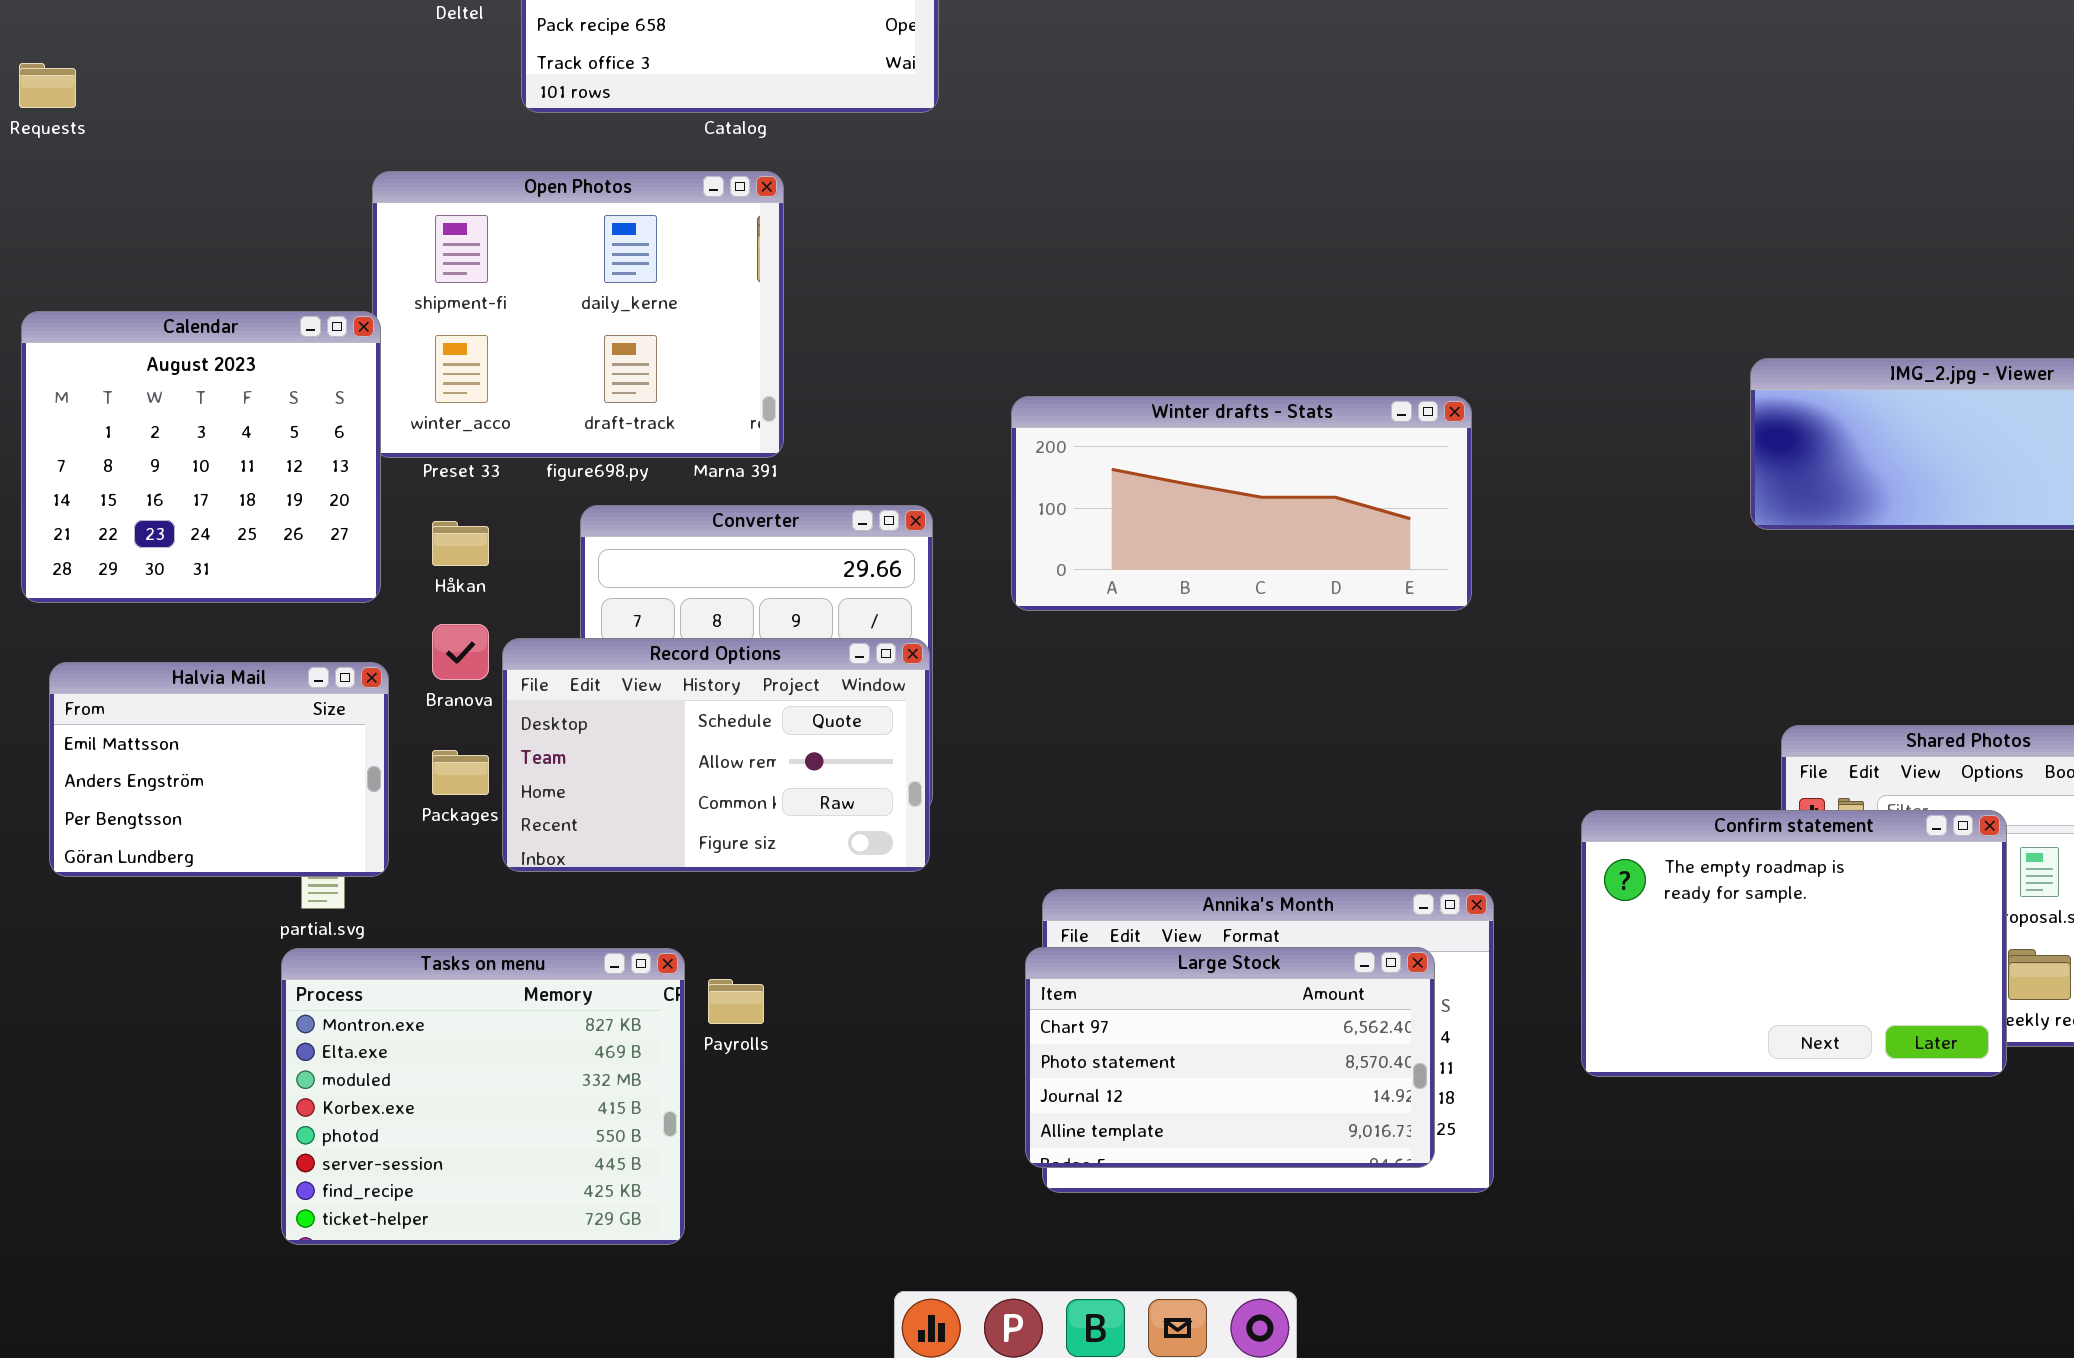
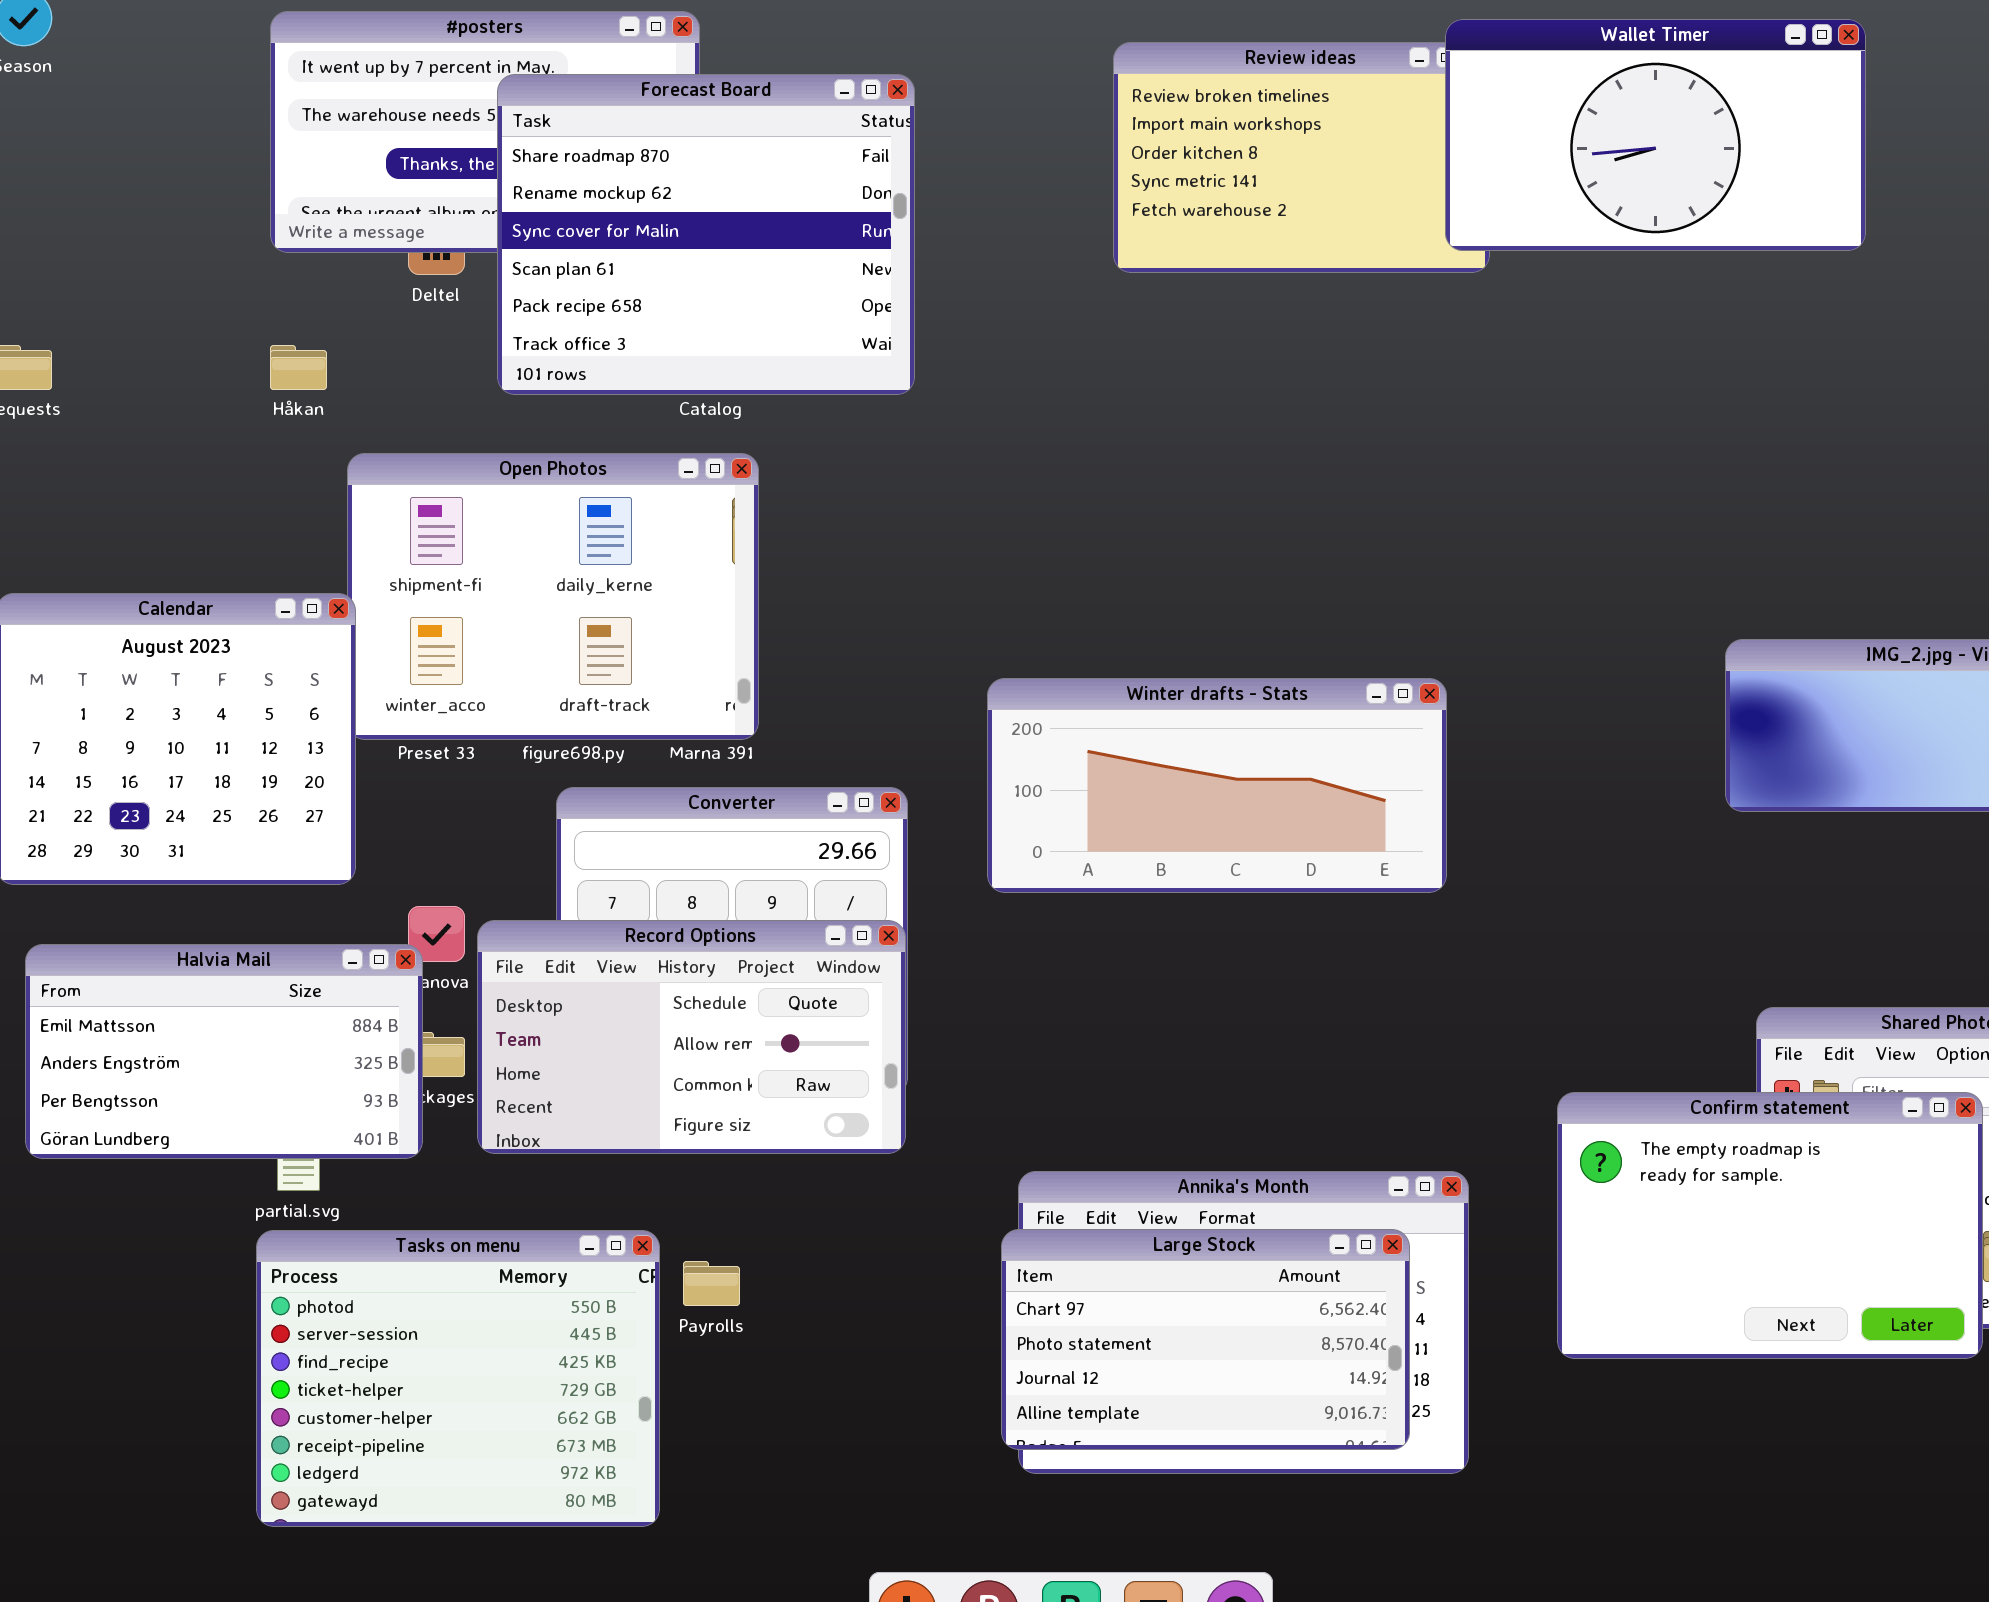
Håkan: [432,521,489,566] -> [270,345,327,390], moved
Halvia Mail: [49,662,389,877] -> [25,944,423,1159], resized
Tasks on menu: [281,948,685,1245] -> [256,1230,660,1527], scrolled down 4 rows

